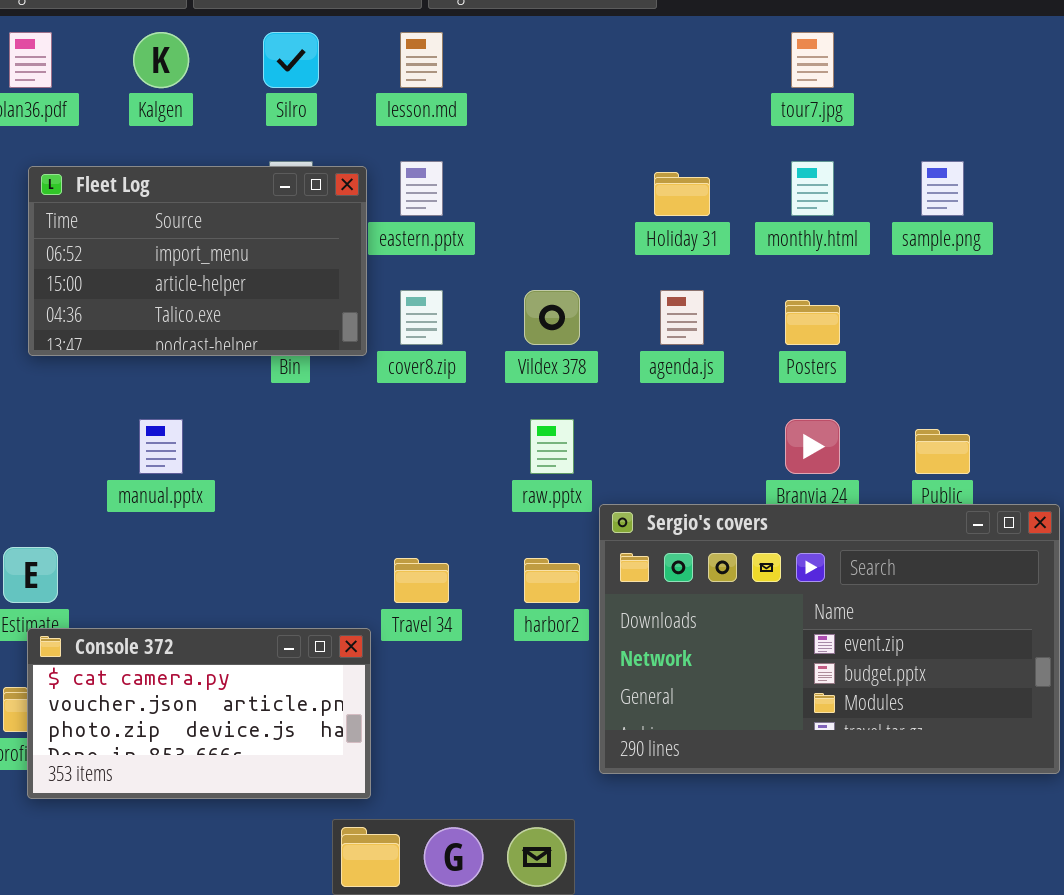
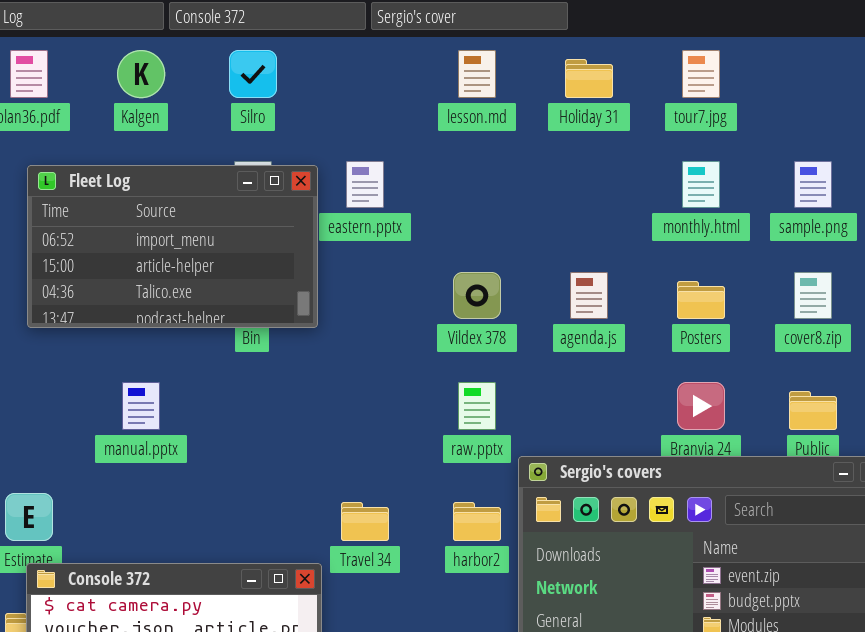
lesson.md: [400,32,443,88] -> [458,50,496,98], moved
Holiday 31: [654,172,710,216] -> [565,59,613,98], moved
cover8.zip: [400,290,443,345] -> [794,272,832,319], moved

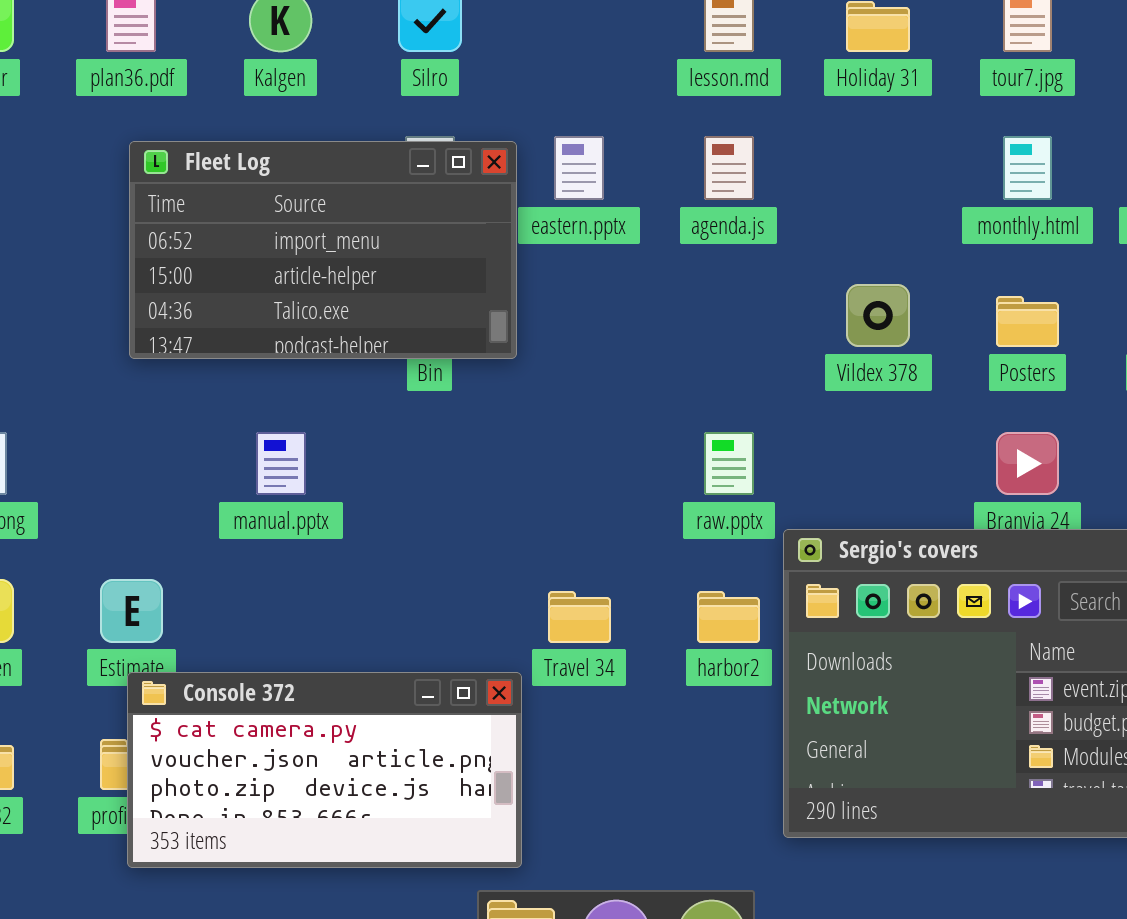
Vildex 378: [453,272,501,319] -> [846,284,910,347], moved
agenda.js: [570,272,608,319] -> [704,136,754,200], moved

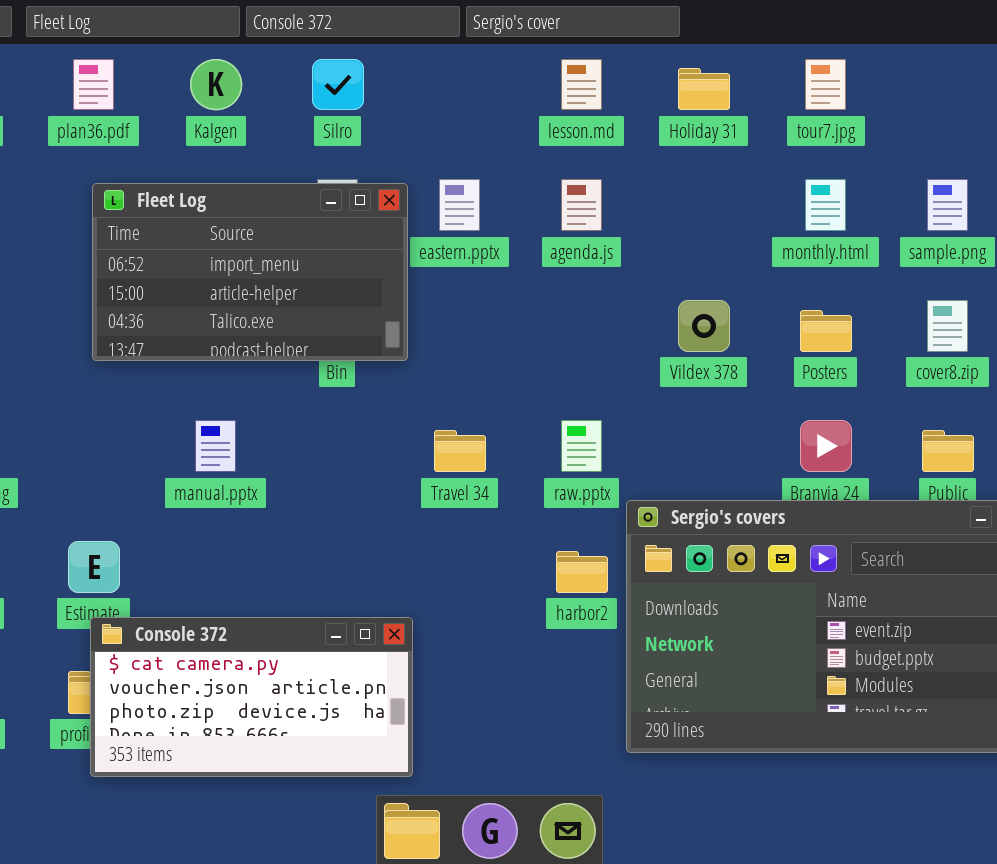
Travel 34: [548,591,611,643] -> [434,430,486,472], moved

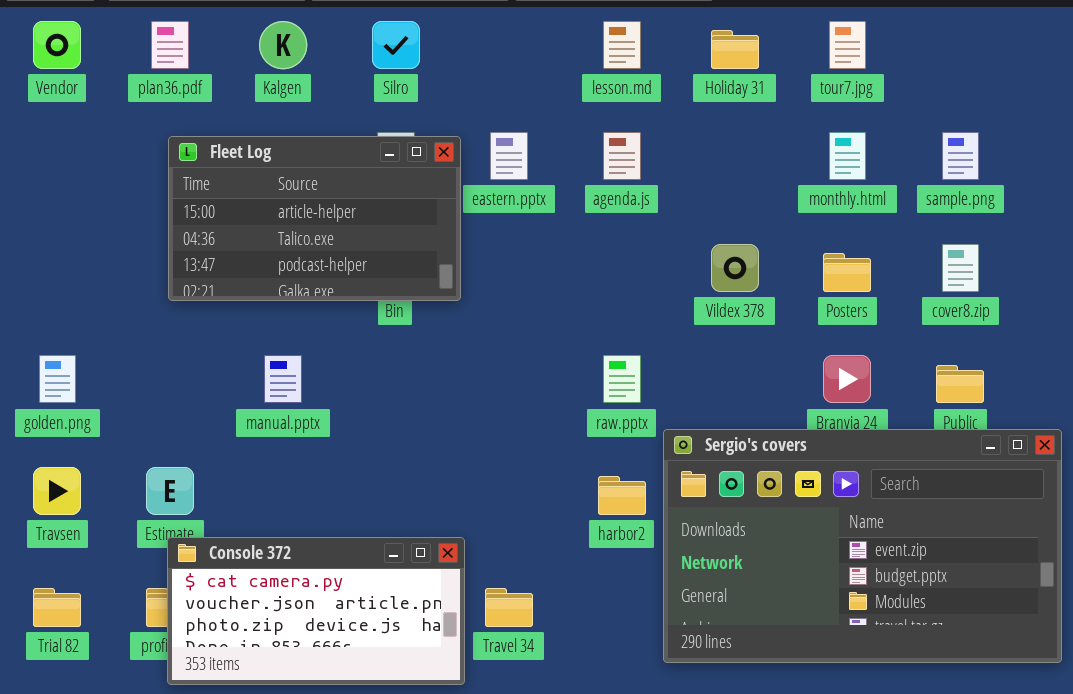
Fleet Log: [92,183,408,361] -> [168,136,461,301], scrolled down 1 row
Travel 34: [434,430,486,472] -> [485,588,533,627], moved

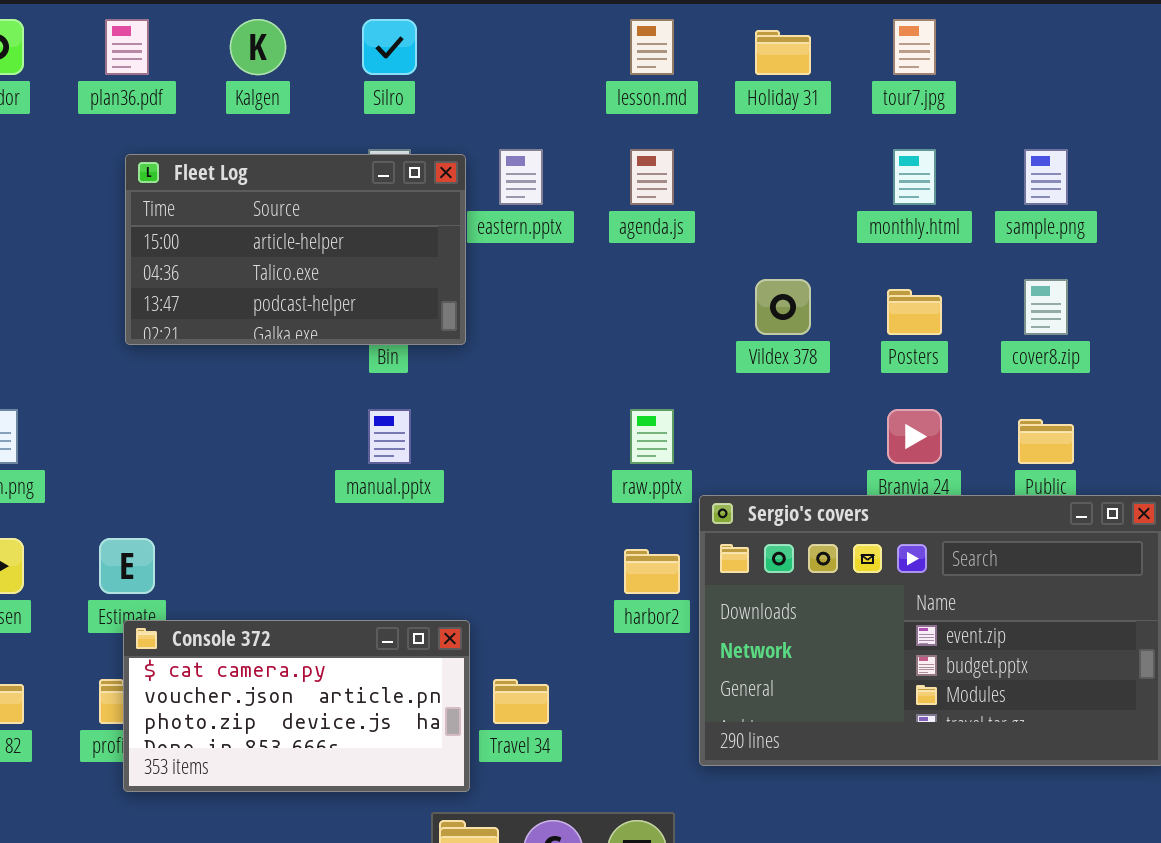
manual.pptx: [264,355,302,403] -> [368,409,411,464], moved

